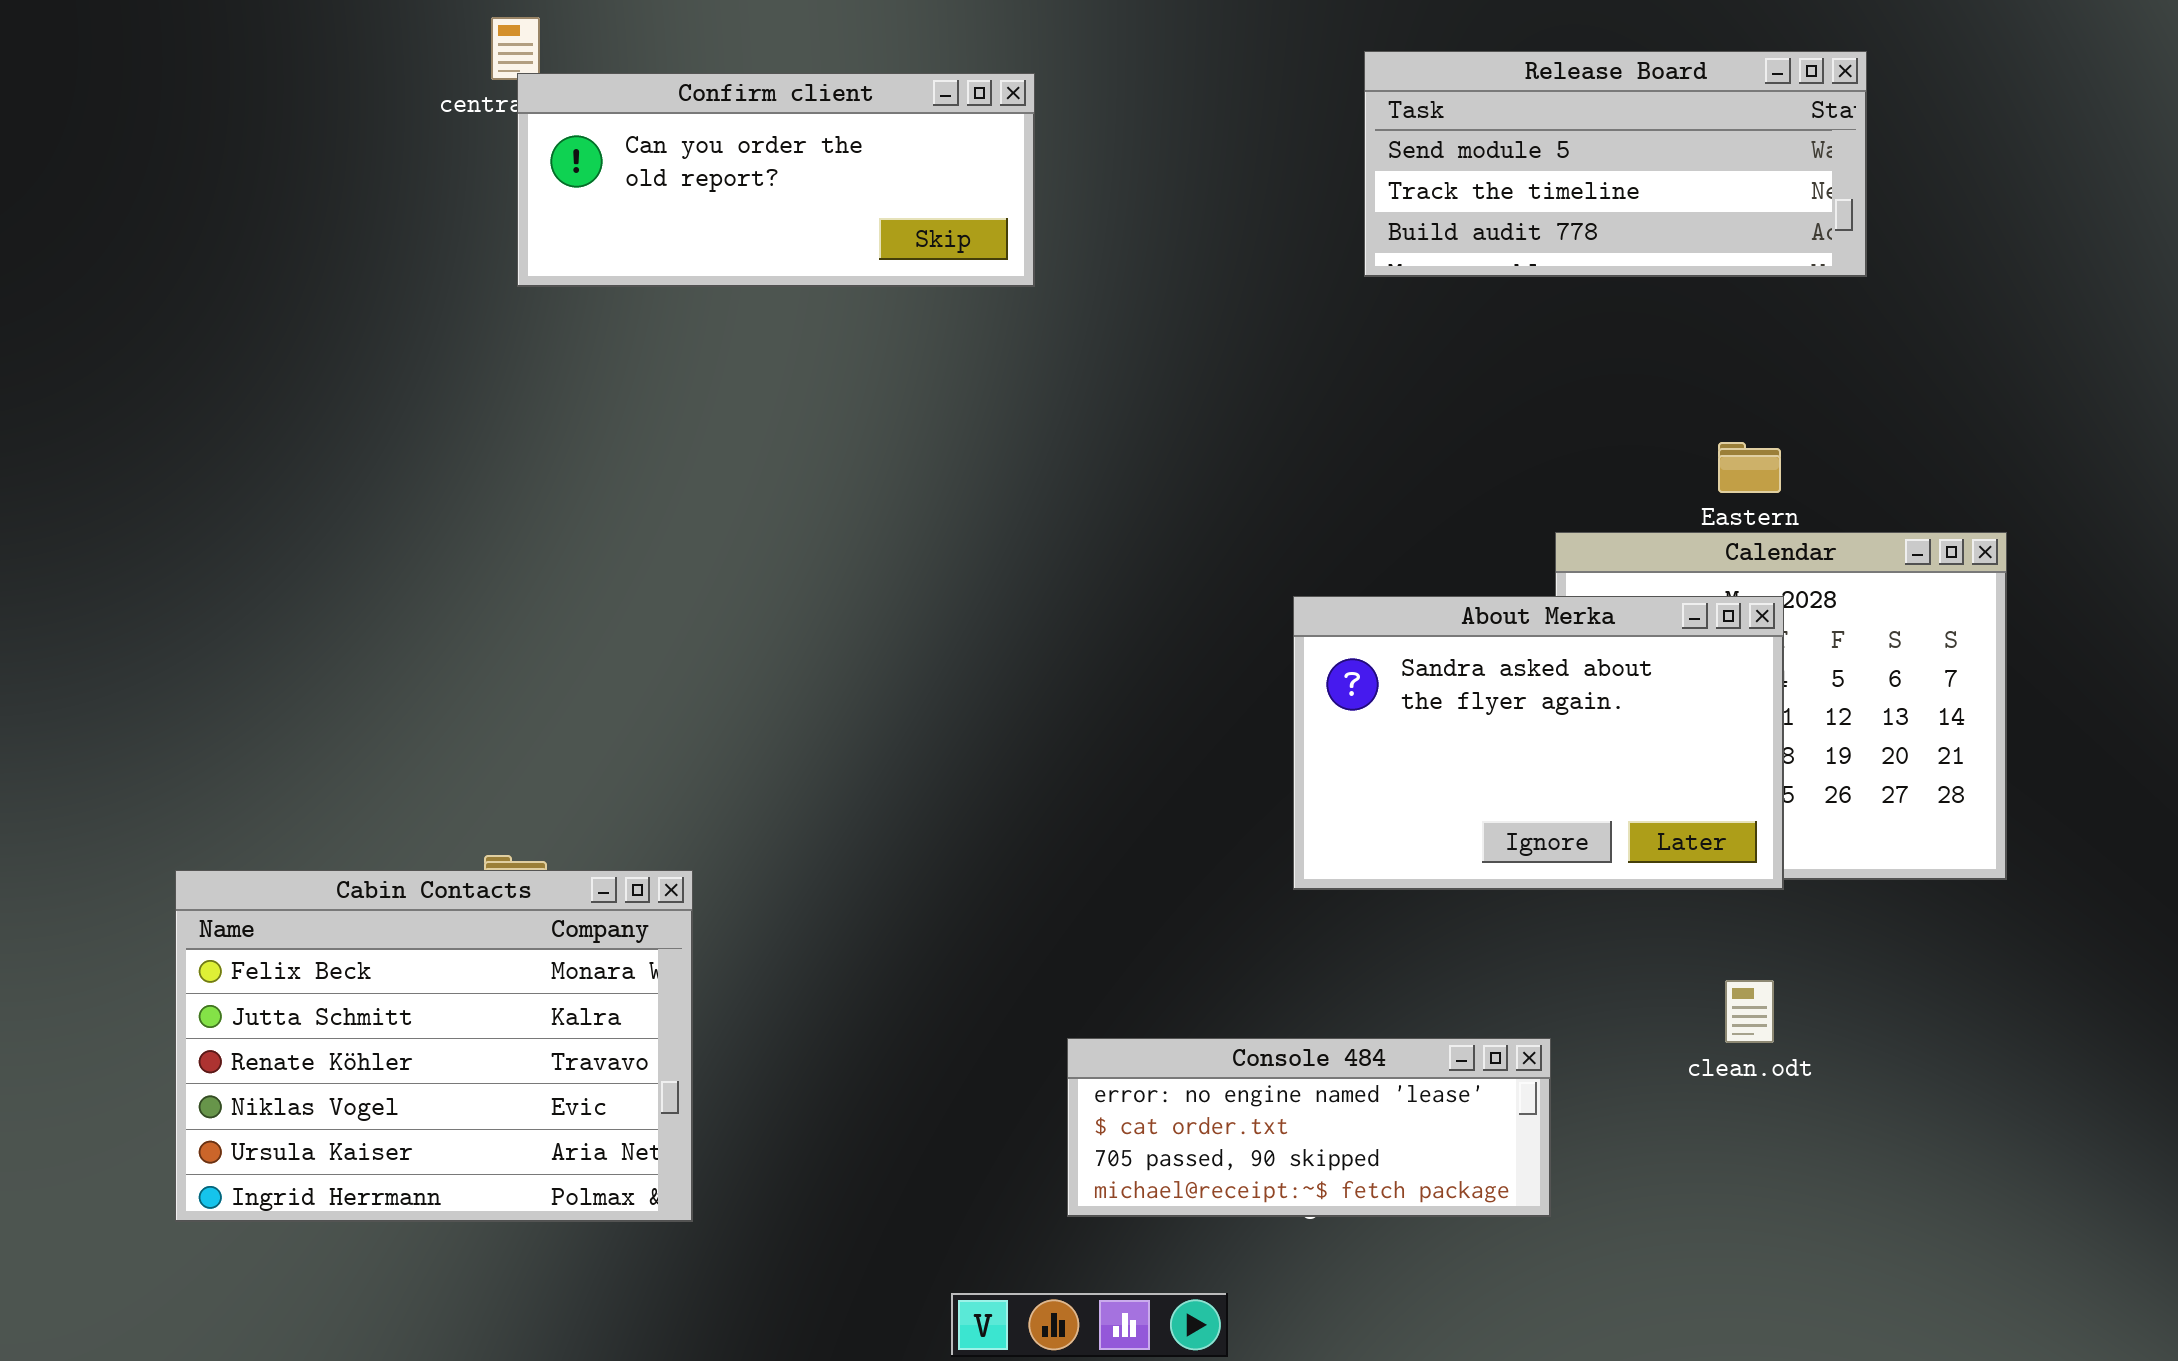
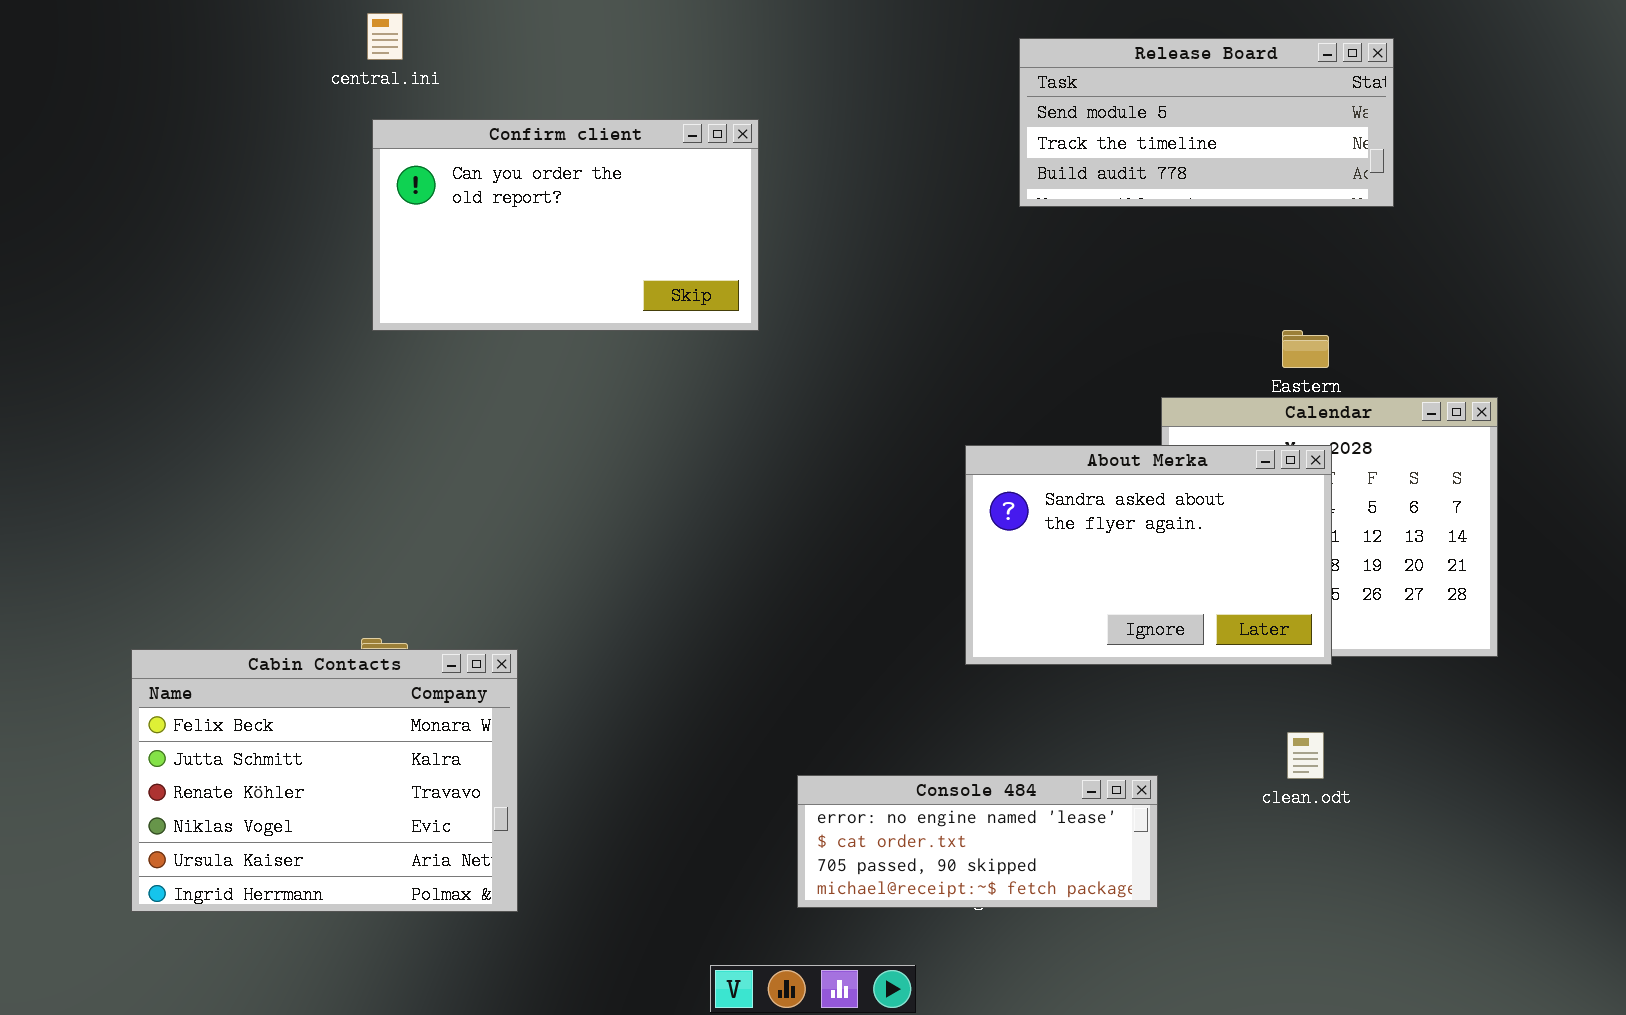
Confirm client: [517,73,1035,287] -> [372,119,759,331], moved, resized

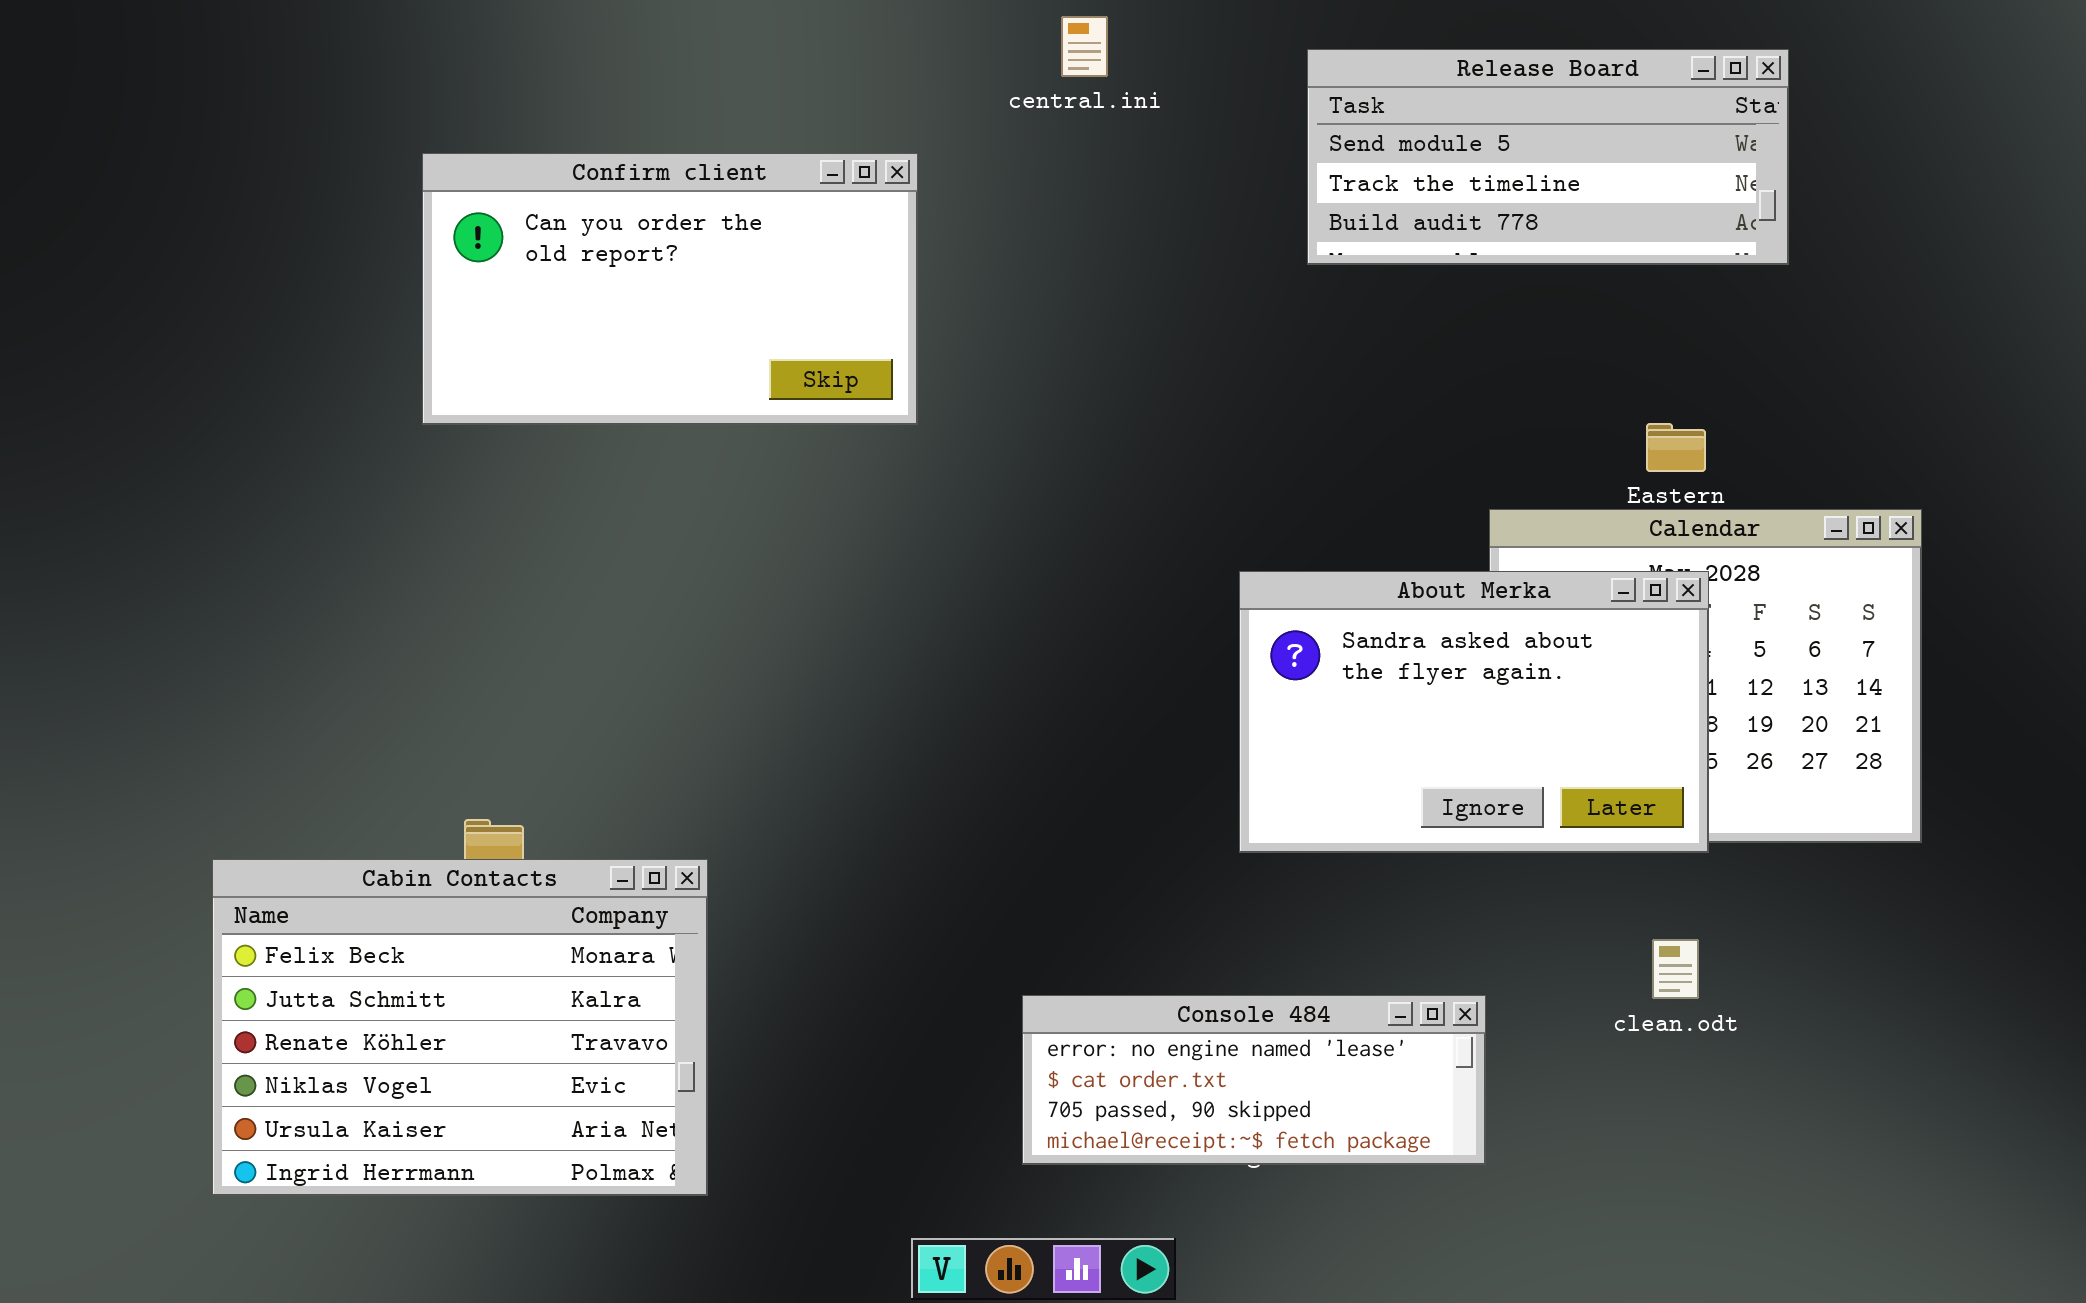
central.ini: [367,13,403,60] -> [1061,16,1108,77], moved
Confirm client: [372,119,759,331] -> [422,153,918,425], moved
Cabin Contacts: [131,649,518,912] -> [212,859,708,1196], moved

